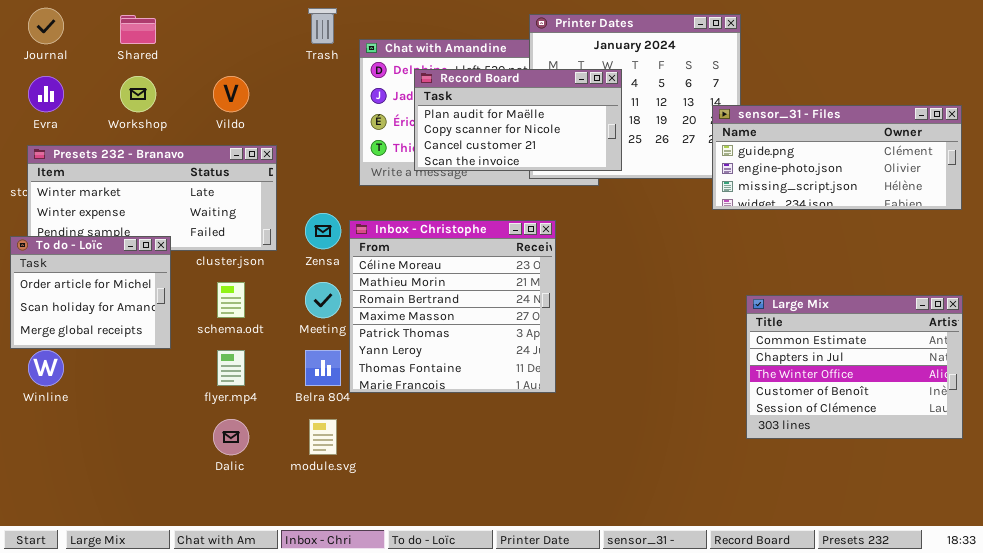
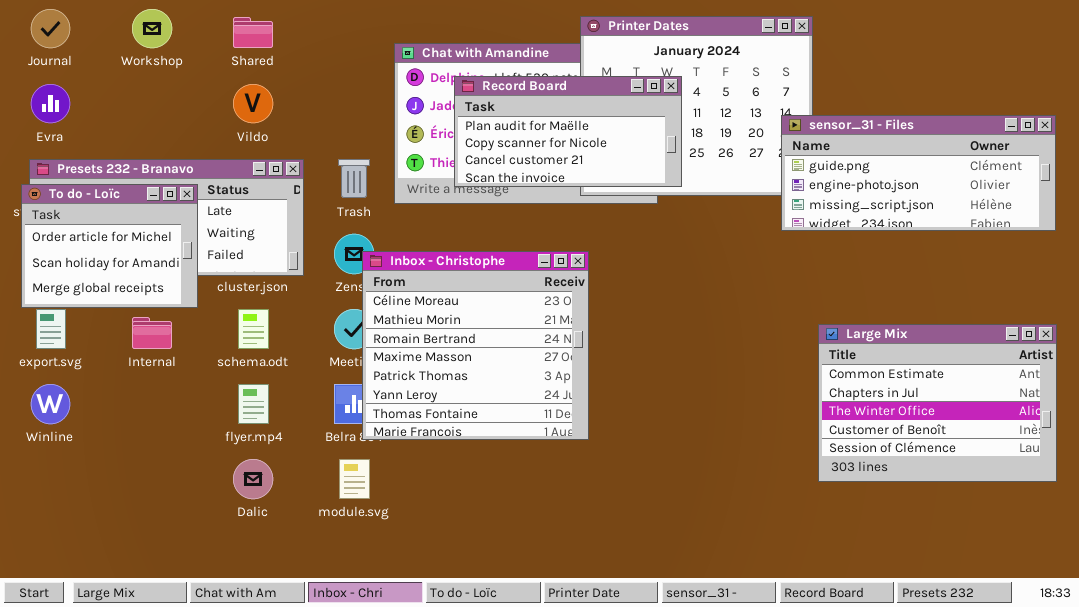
Trash: [308,8,337,44] -> [338,159,370,198], moved
Shared: [120,15,156,44] -> [233,17,273,48], moved
Workshop: [120,76,156,112] -> [132,9,172,48], moved
Inbox - Christophe: [349,220,556,393] -> [362,251,589,440], moved
To do - Loïc: [10,236,171,349] -> [21,184,198,308], moved

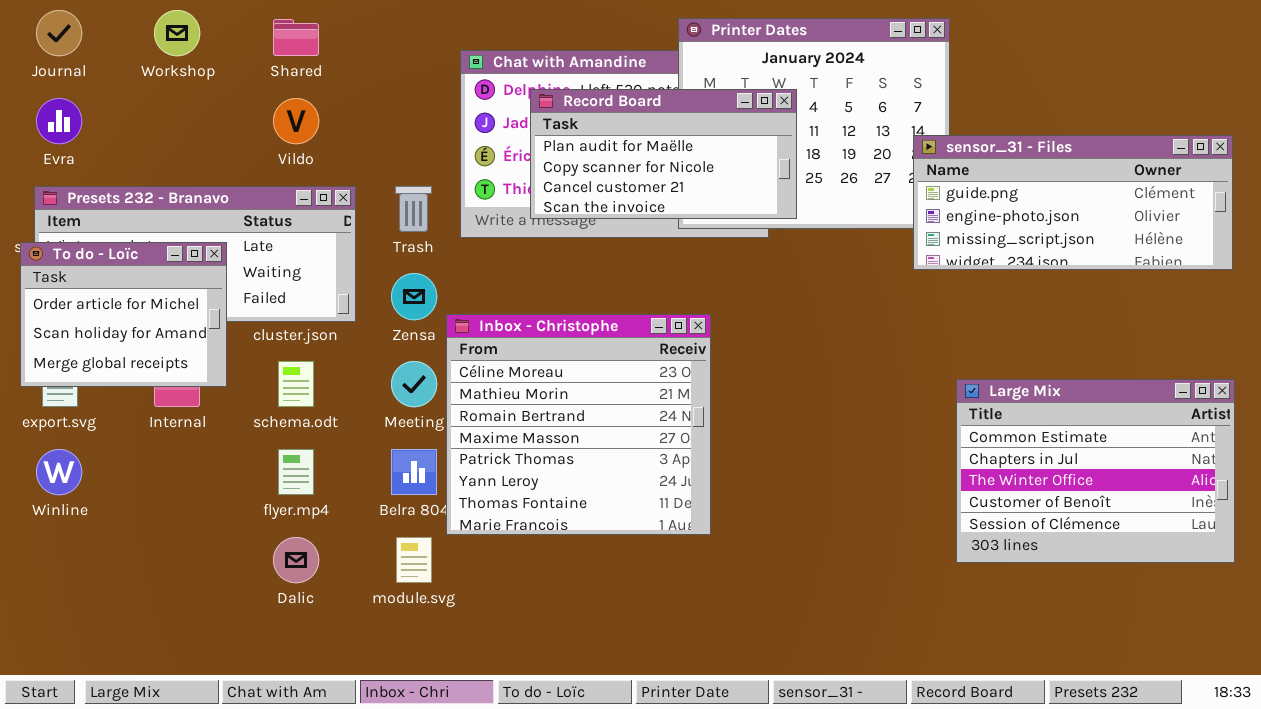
To do - Loïc: [21,184,198,308] -> [20,242,227,387], moved
Inbox - Christophe: [362,251,589,440] -> [446,314,711,535], moved

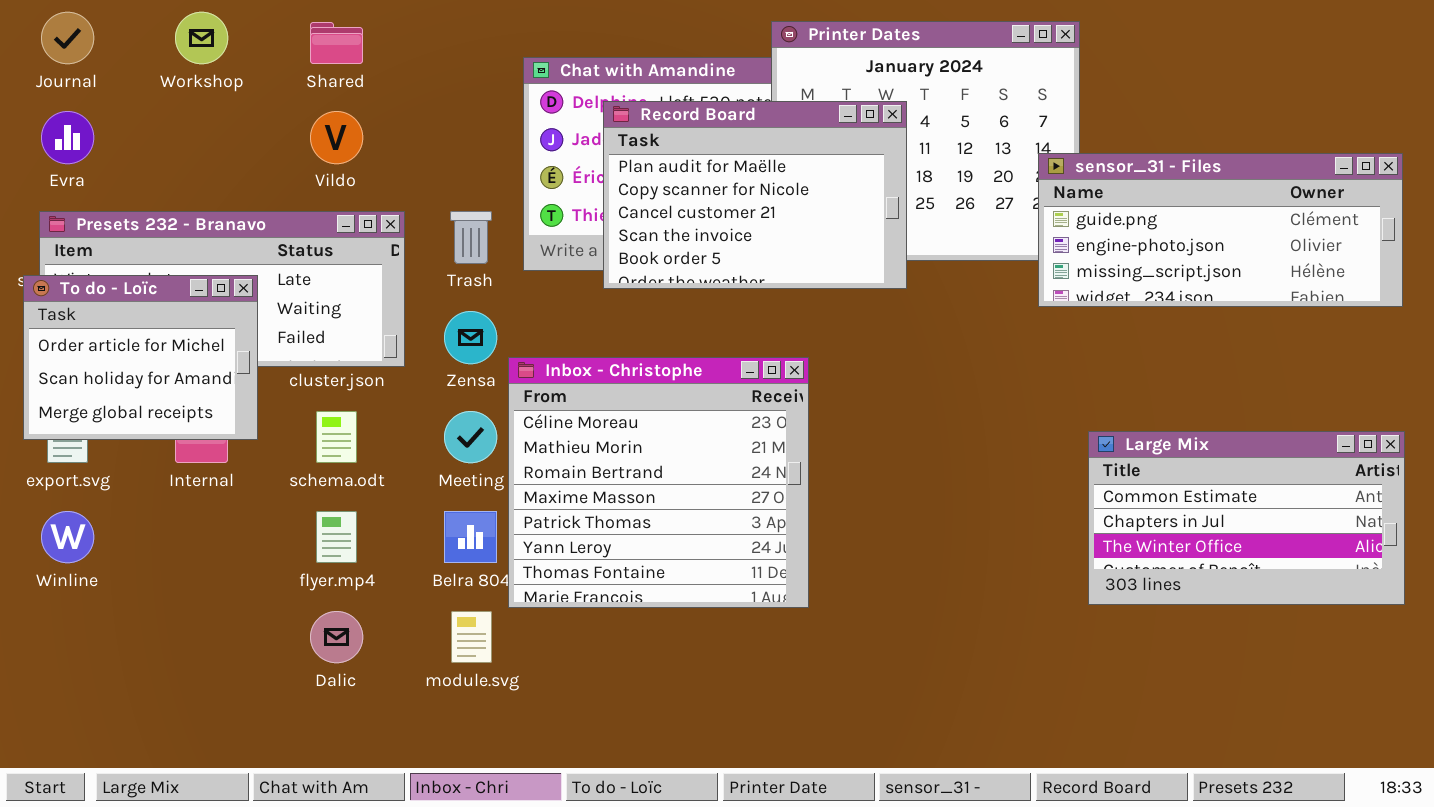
Record Board: [530,89,797,219] -> [603,101,907,289], resized
Large Mix: [956,379,1235,563] -> [1088,431,1405,605], resized

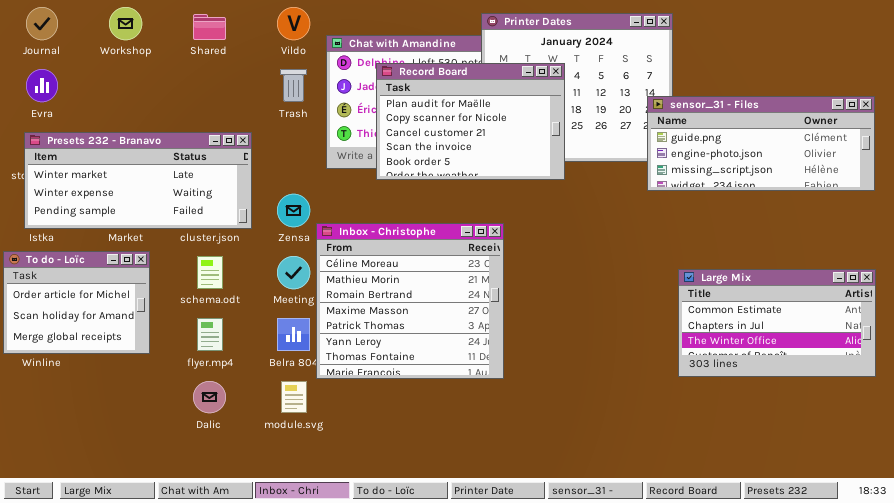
Vildo: [310,111,363,164] -> [277,7,310,40], moved
Trash: [450,211,492,264] -> [280,69,307,102], moved
To do - Loïc: [23,275,258,440] -> [3,251,150,354], moved

